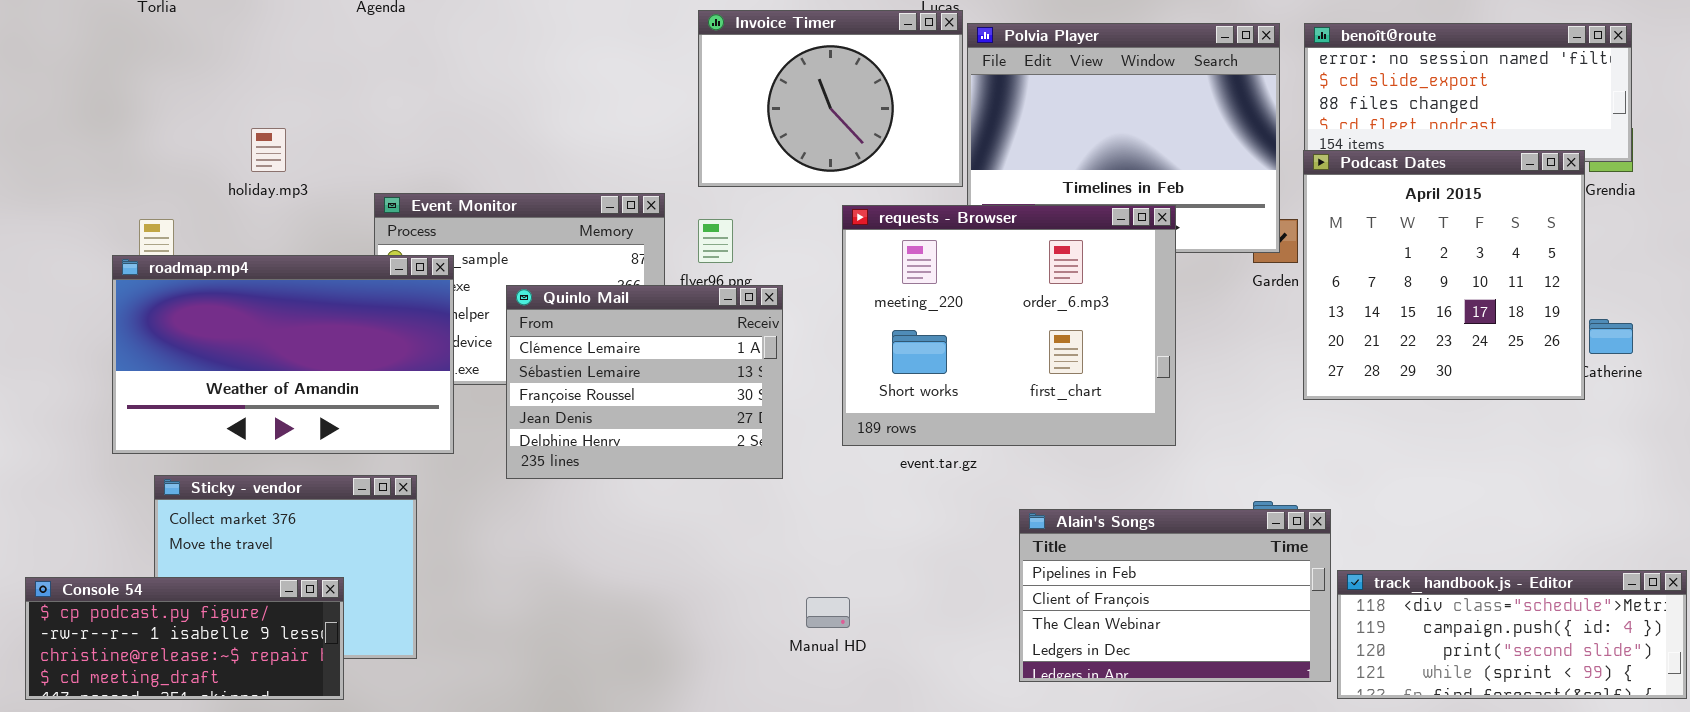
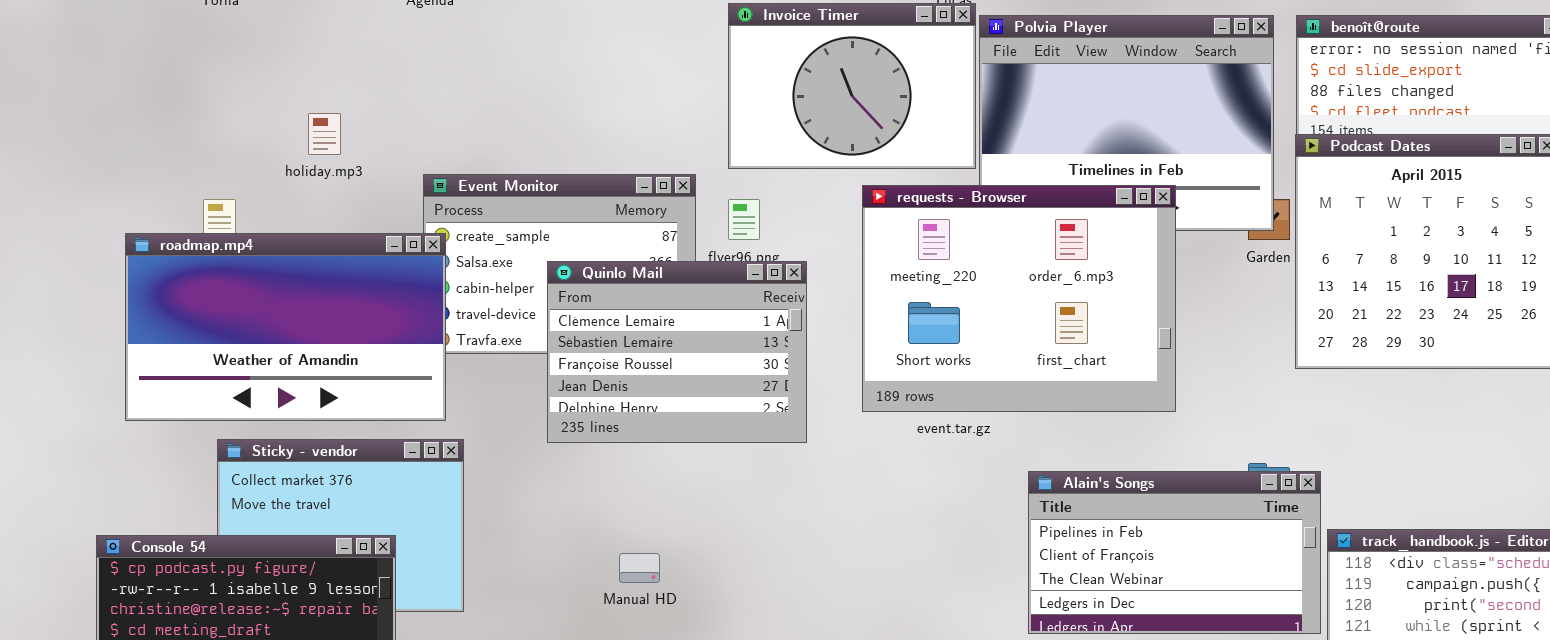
roadmap.mp4: [112,255,454,454] -> [125,233,446,421], moved
Manual HD: [806,597,850,628] -> [619,553,660,583], moved

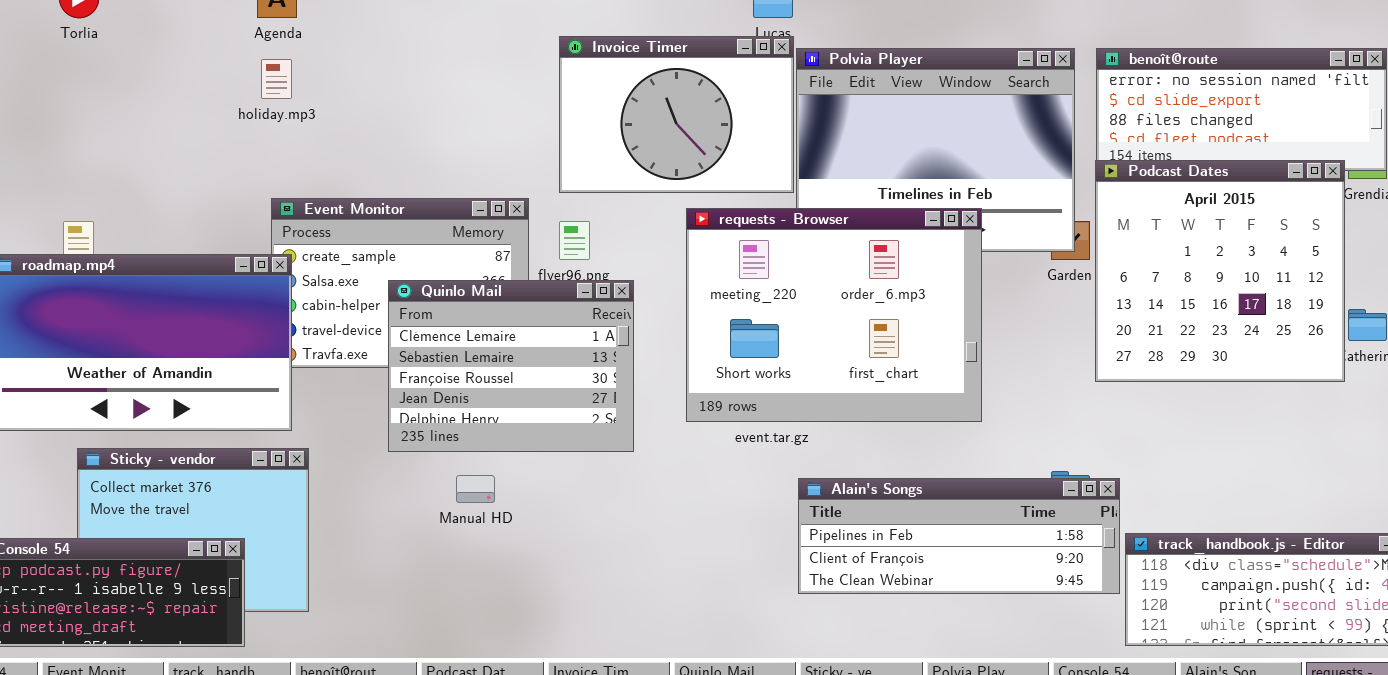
holiday.mp3: [308,113,341,155] -> [261,59,292,99], moved
Alain's Songs: [1028,471,1321,634] -> [798,478,1120,594], resized
Manual HD: [619,553,660,583] -> [456,475,495,503], moved

